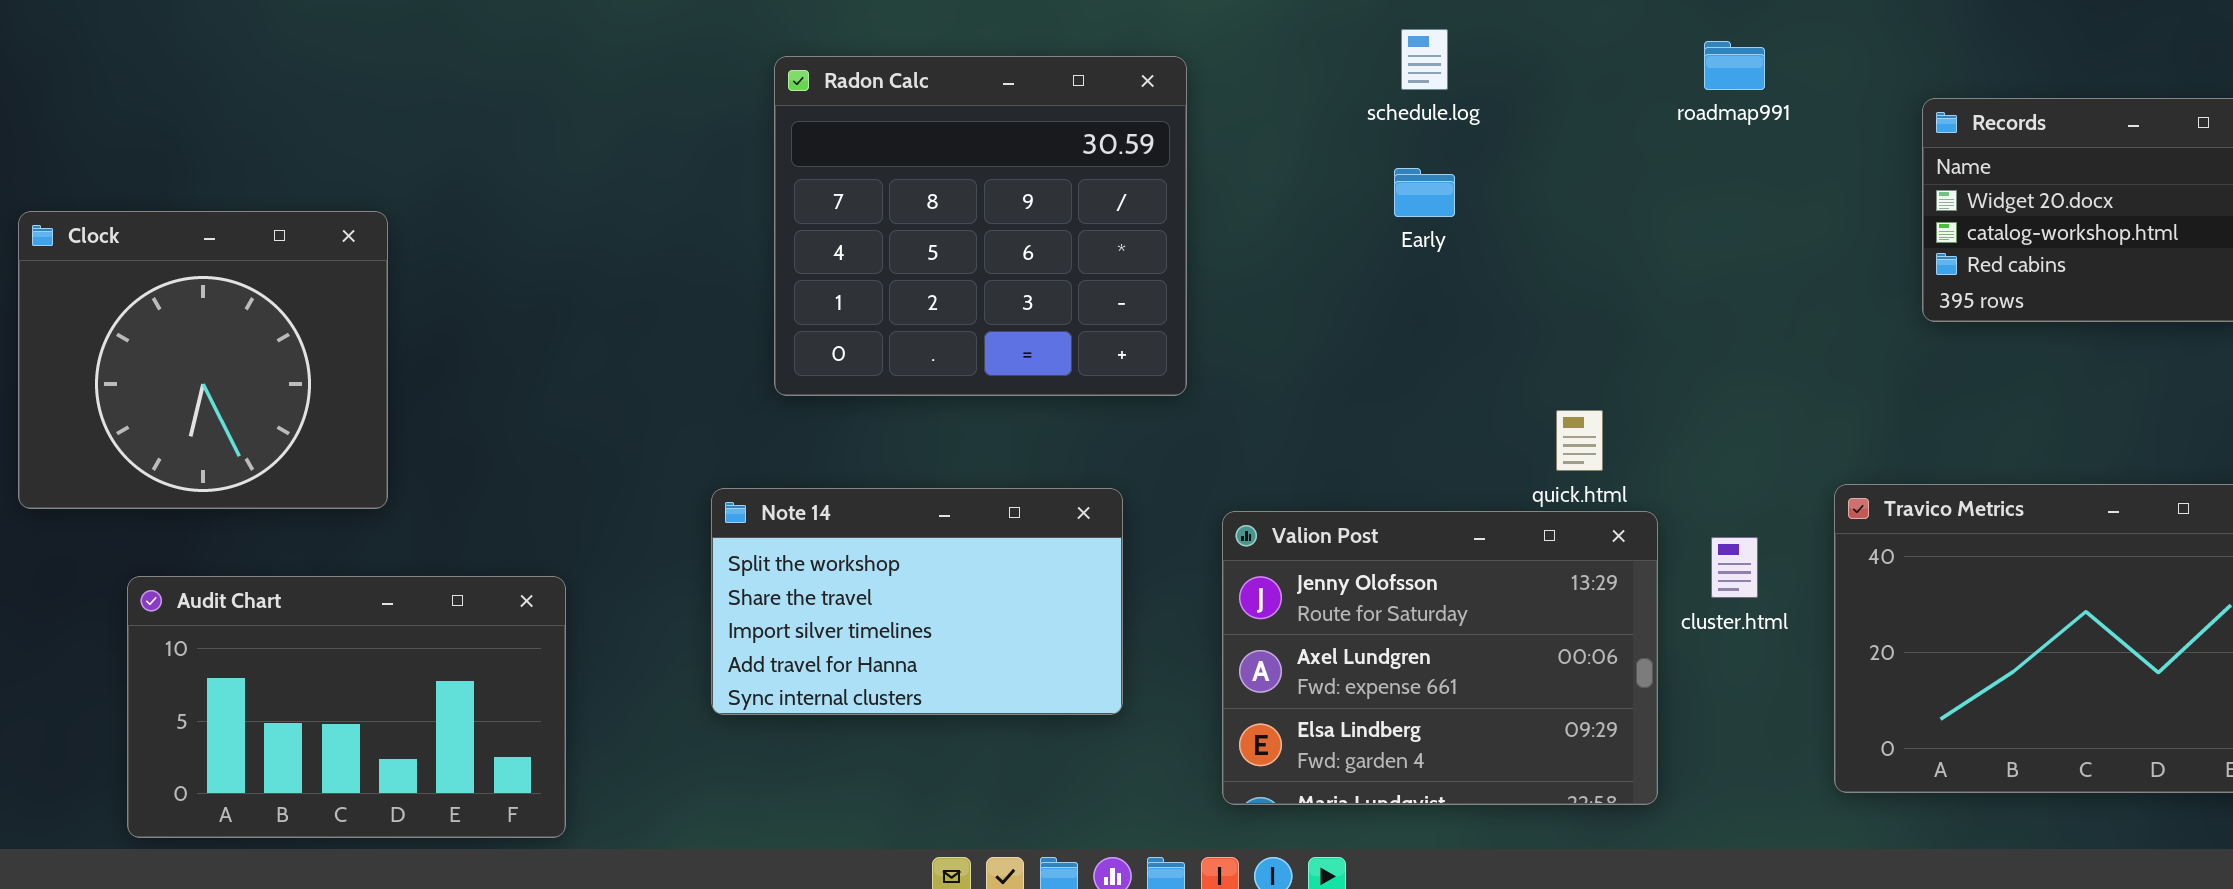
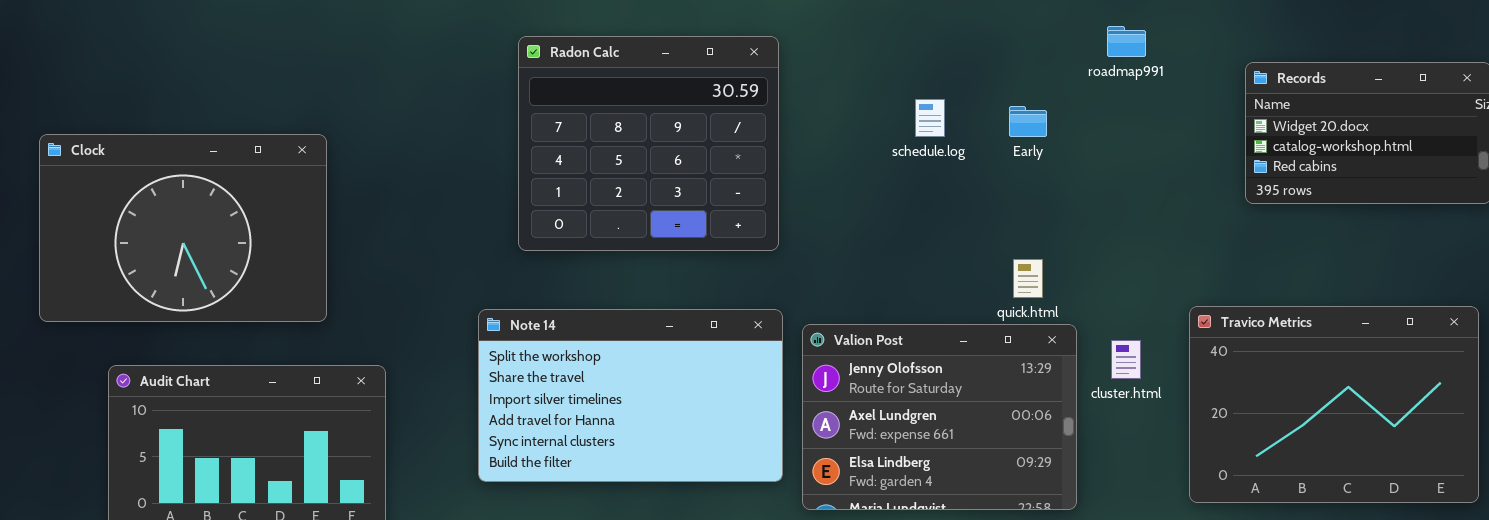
schedule.log: [1401,29,1448,90] -> [915,99,945,137], moved
Early: [1394,168,1455,217] -> [1009,106,1047,137], moved
Clock: [18,211,388,509] -> [39,134,327,322], resized
Note 14: [711,488,1123,715] -> [478,309,783,482], resized

